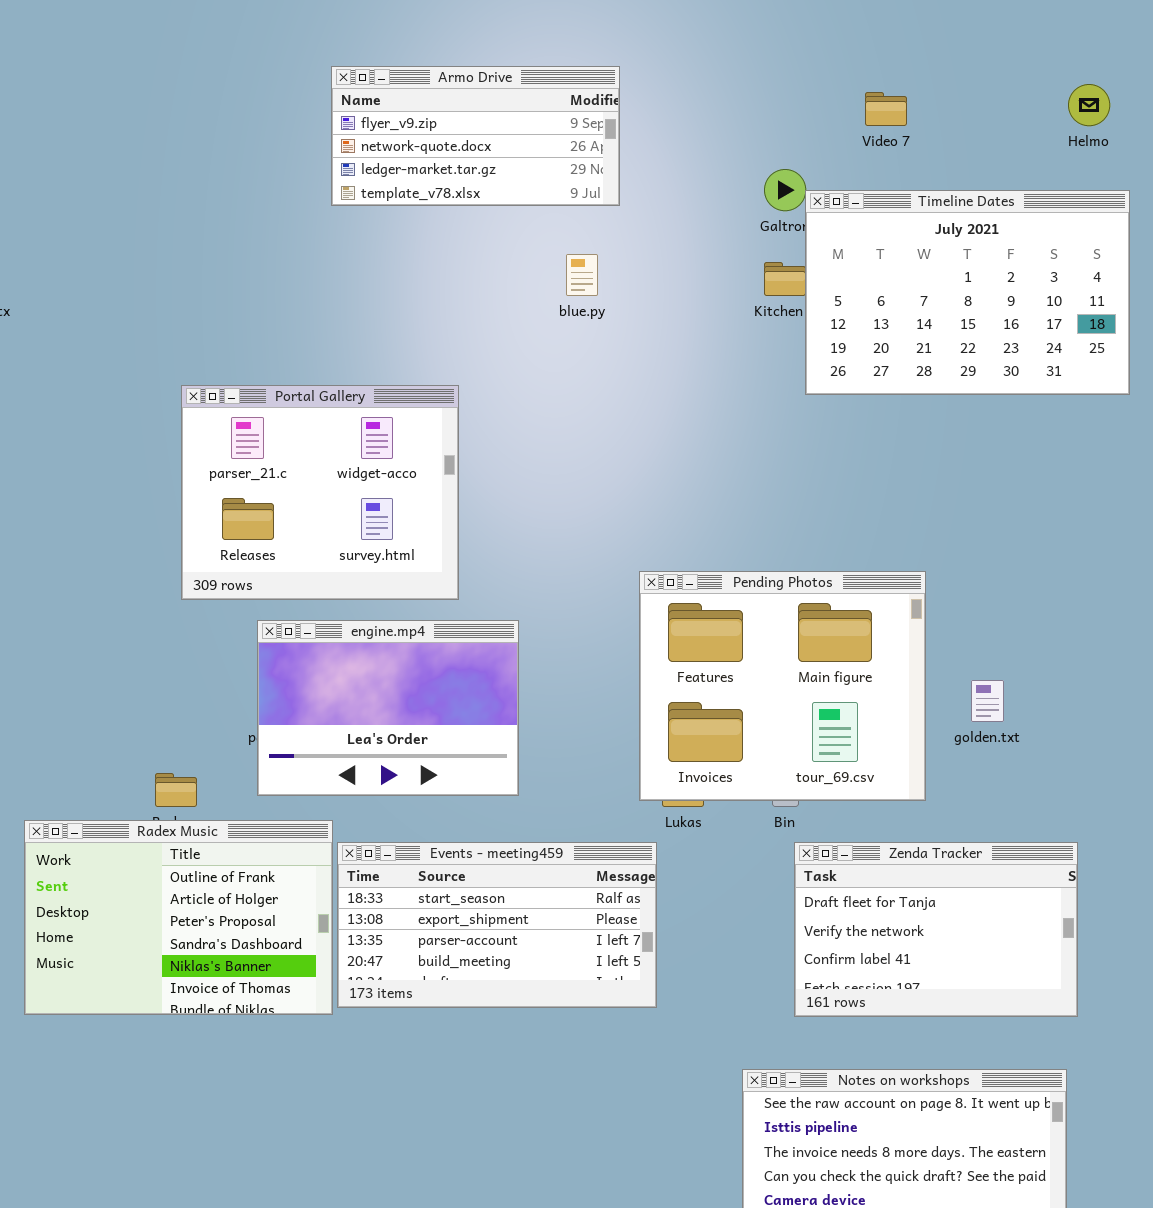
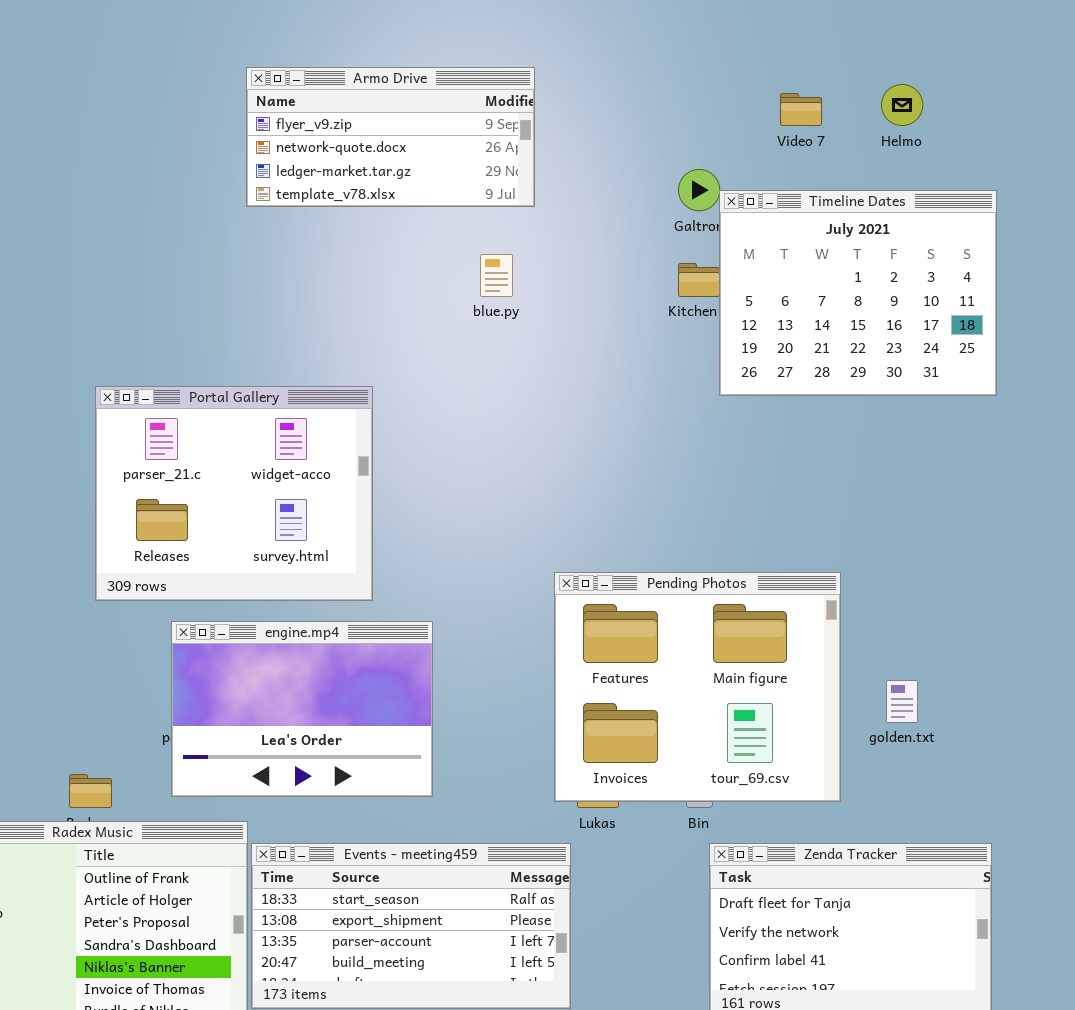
Helmo: [1068,84,1110,126] -> [881,84,923,126], moved
Timeline Dates: [805,190,1130,395] -> [719,190,997,396], resized

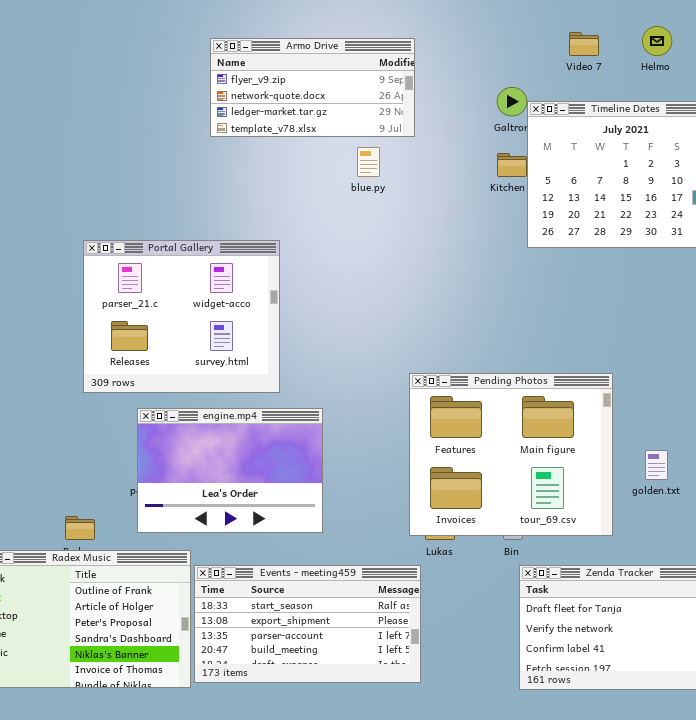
Armo Drive: [246,67,535,207] -> [210,38,415,137], moved

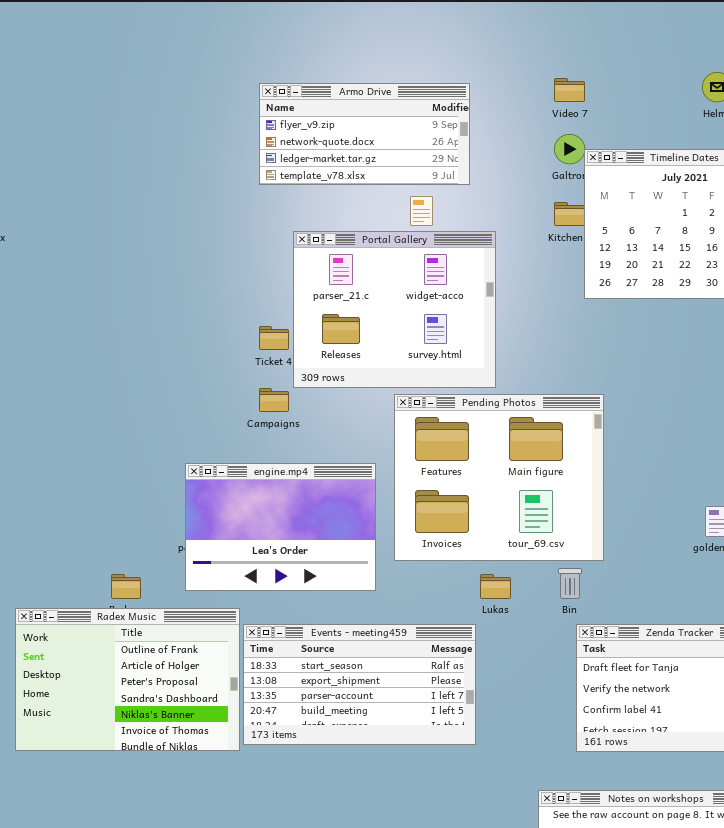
Video 7: [569,32,599,56] -> [554,78,585,102], moved
Portal Gallery: [83,240,280,393] -> [293,231,496,388], moved
Pending Photos: [409,373,613,536] -> [394,394,604,561], moved

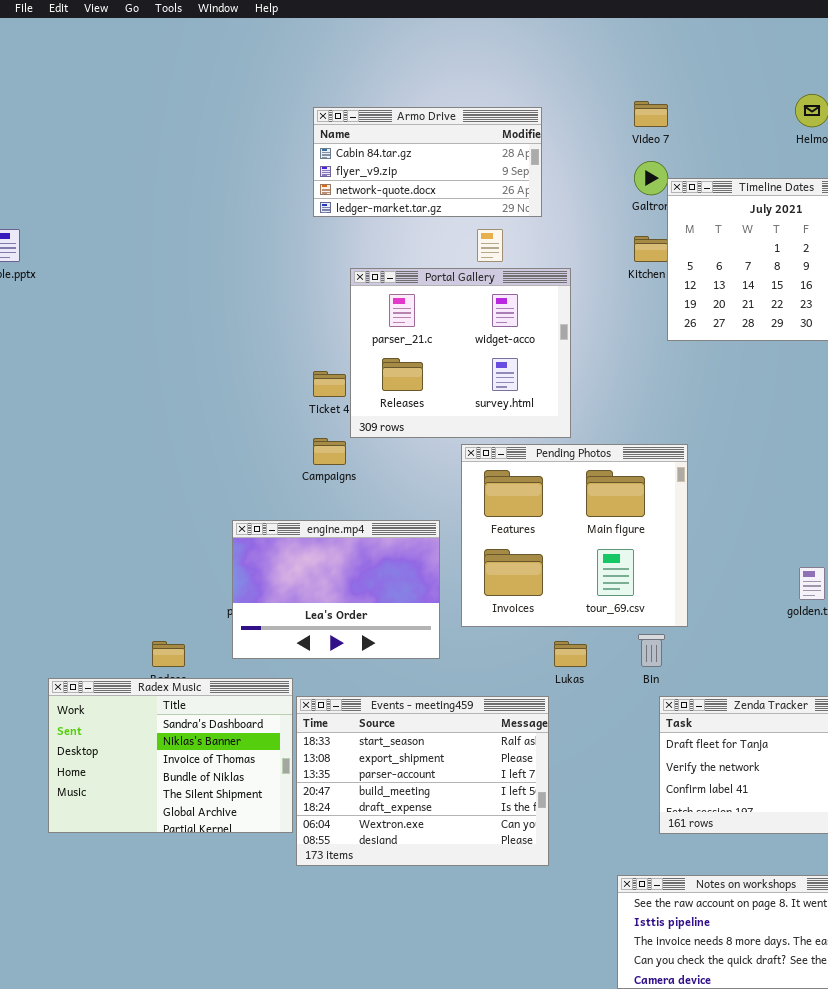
Armo Drive: [259,83,470,185] -> [313,107,542,217], scrolled up 1 row
Radex Music: [15,608,240,751] -> [48,678,293,833], scrolled down 3 rows
Events - meeting459: [243,624,476,745] -> [296,696,549,866], resized

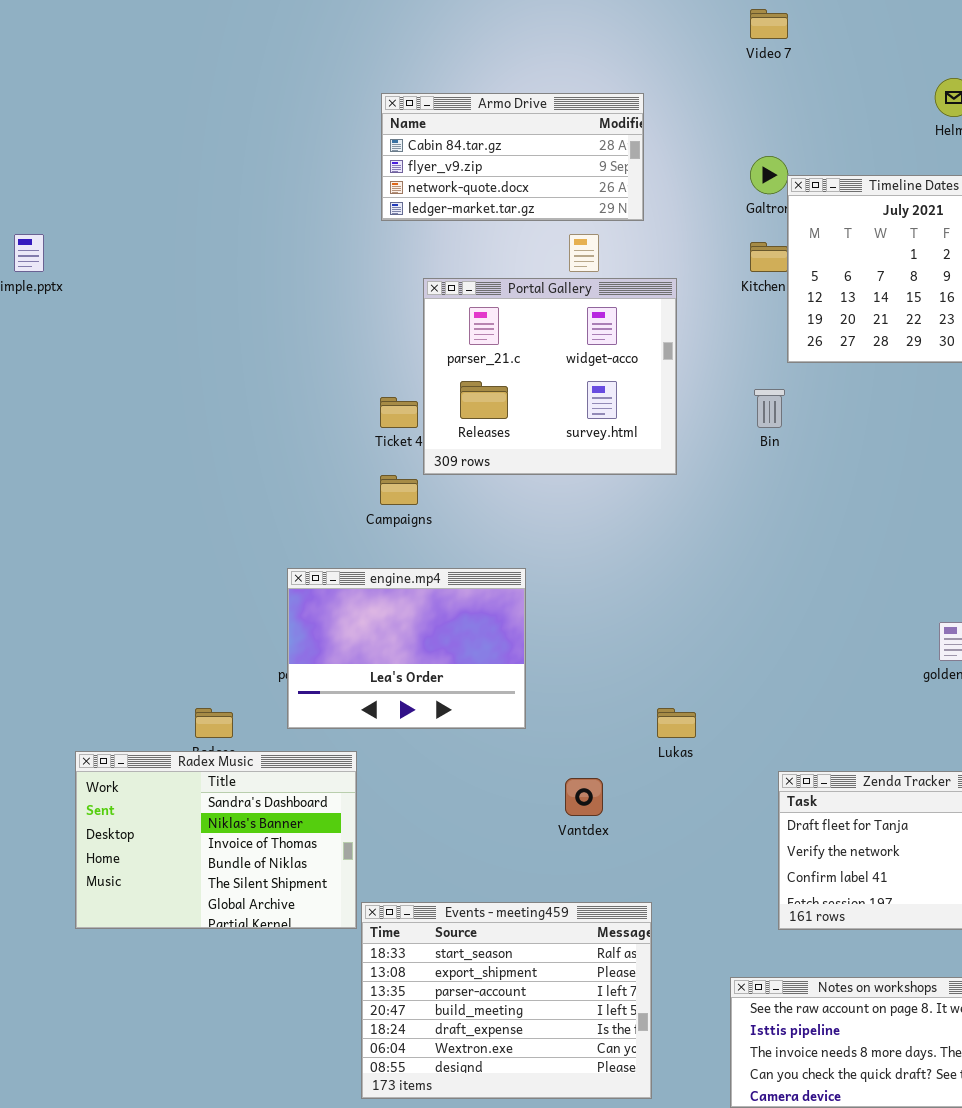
Video 7: [634,101,668,127] -> [750,9,788,39], moved
Pending Photos: [461,444,688,627] -> none, closed
Bin: [638,634,665,667] -> [754,389,785,428], moved
Events - meeting459: [296,696,549,866] -> [361,902,652,1099], moved

